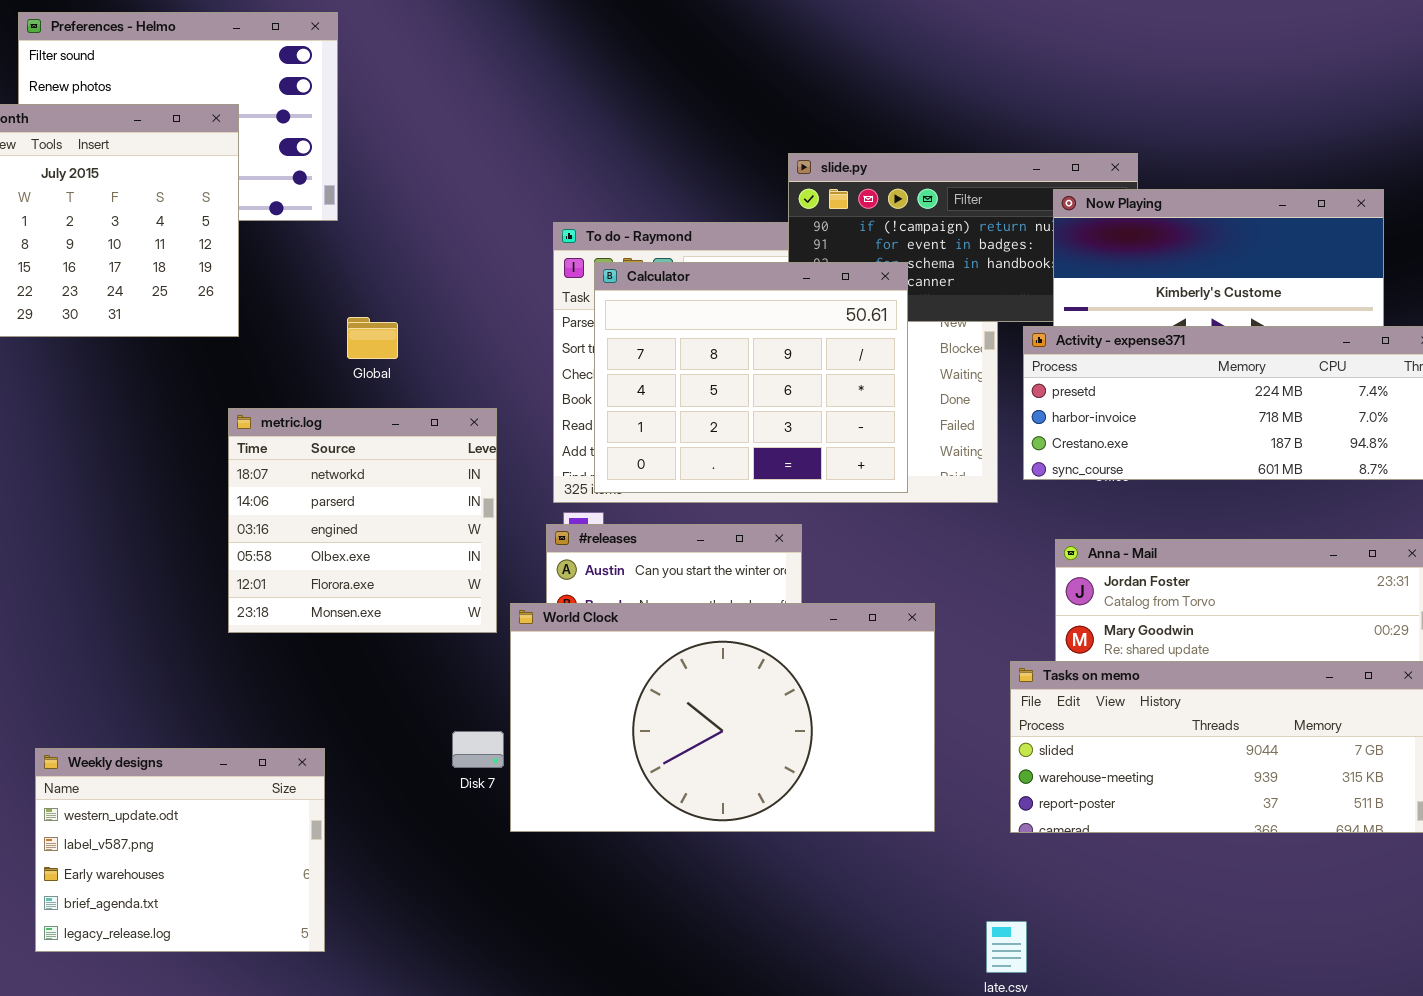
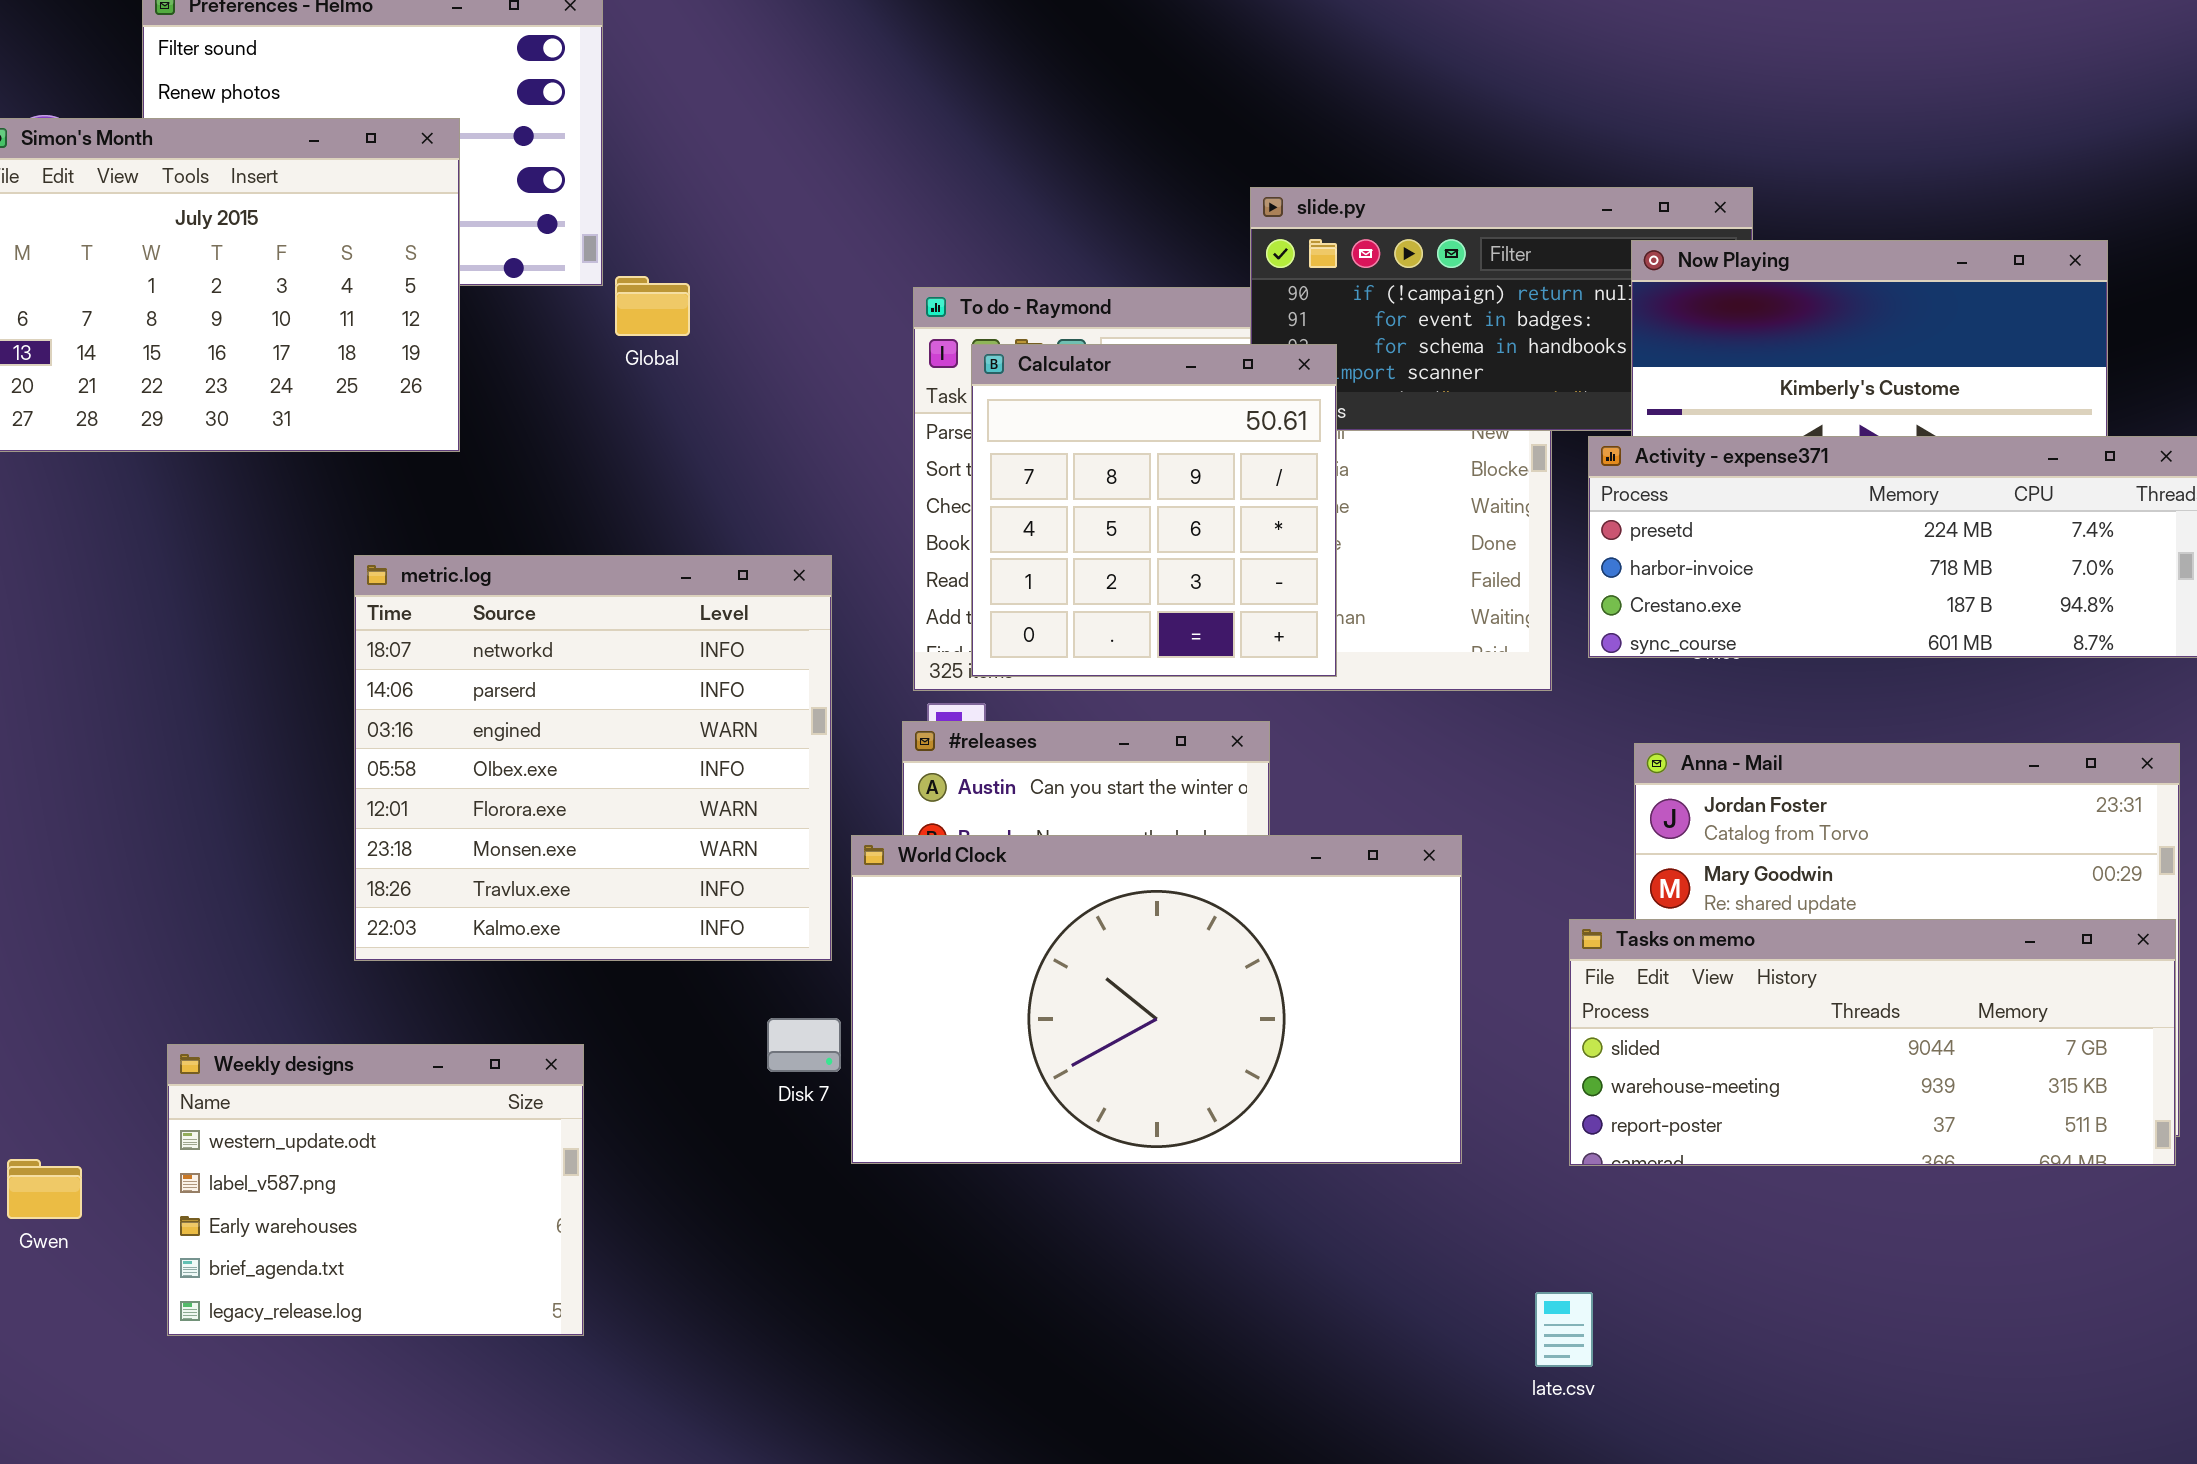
Calculator: [594,262,908,493] -> [971,344,1337,677], resized
Global: [347,317,398,359] -> [615,276,690,336], moved
metric.log: [228,408,497,633] -> [354,555,832,961], resized

